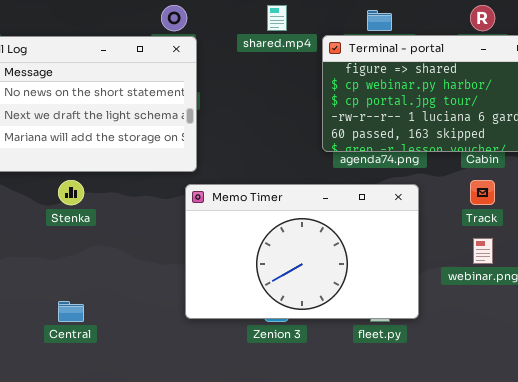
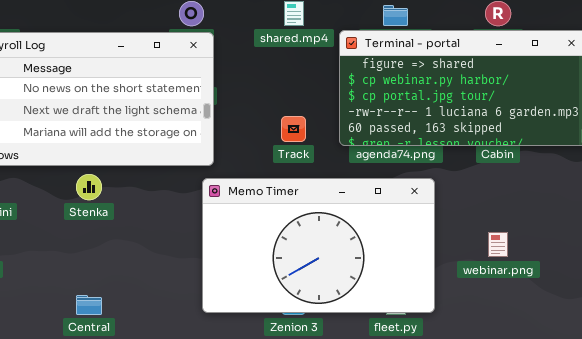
Track: [470,180,495,205] -> [281,116,306,142], moved

